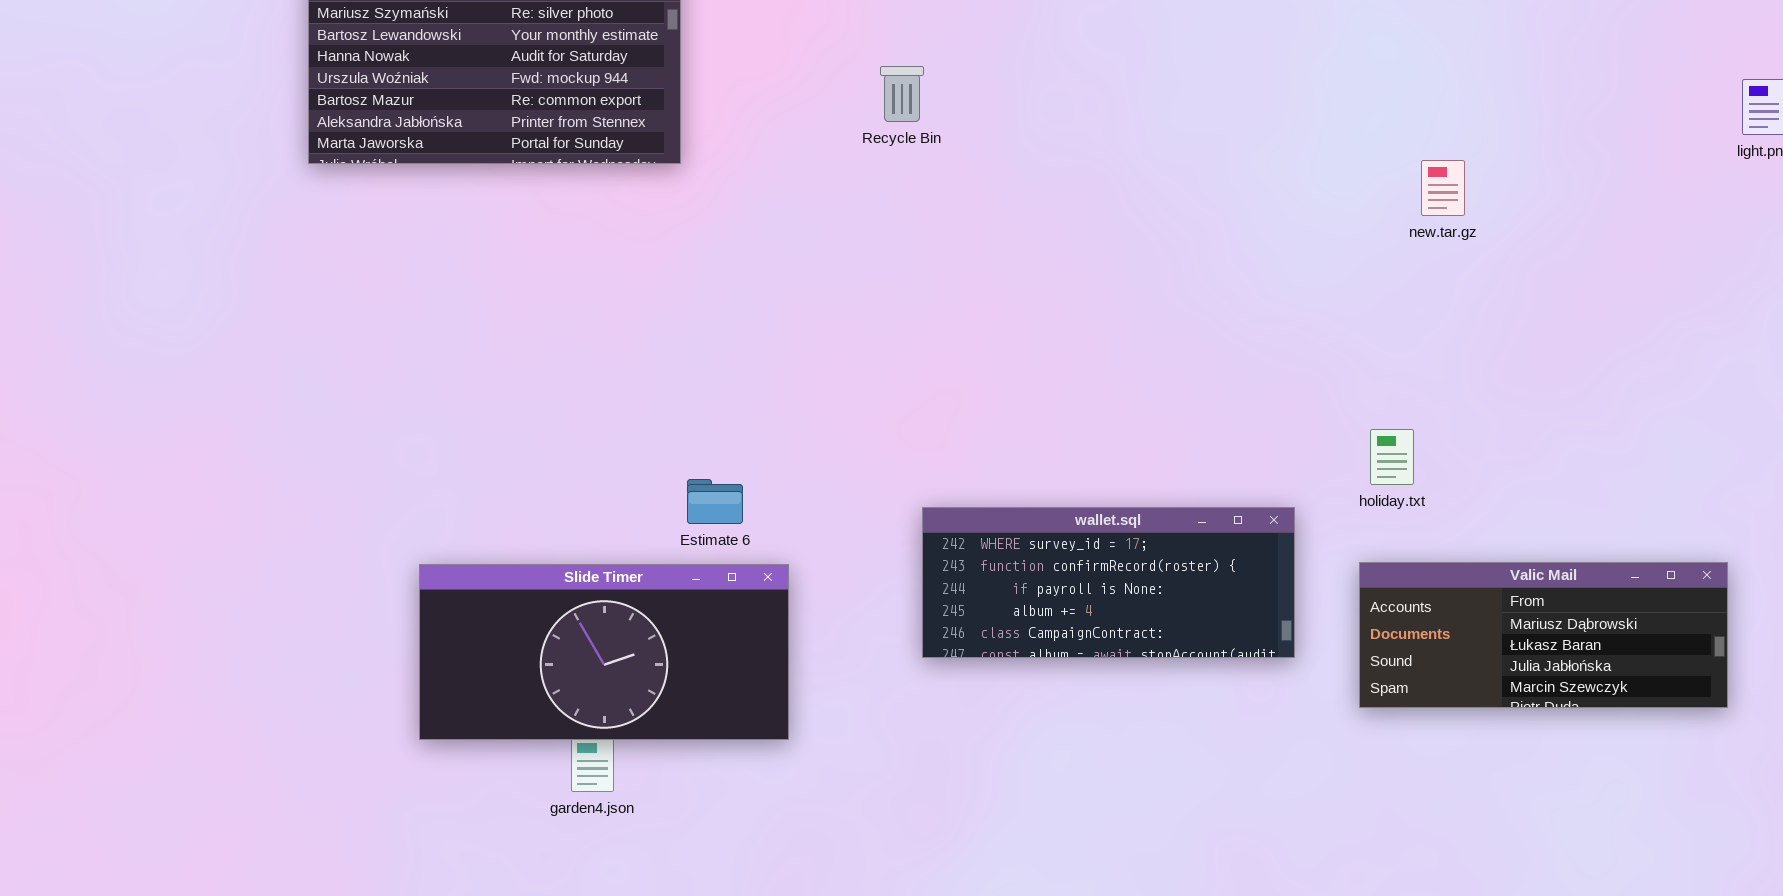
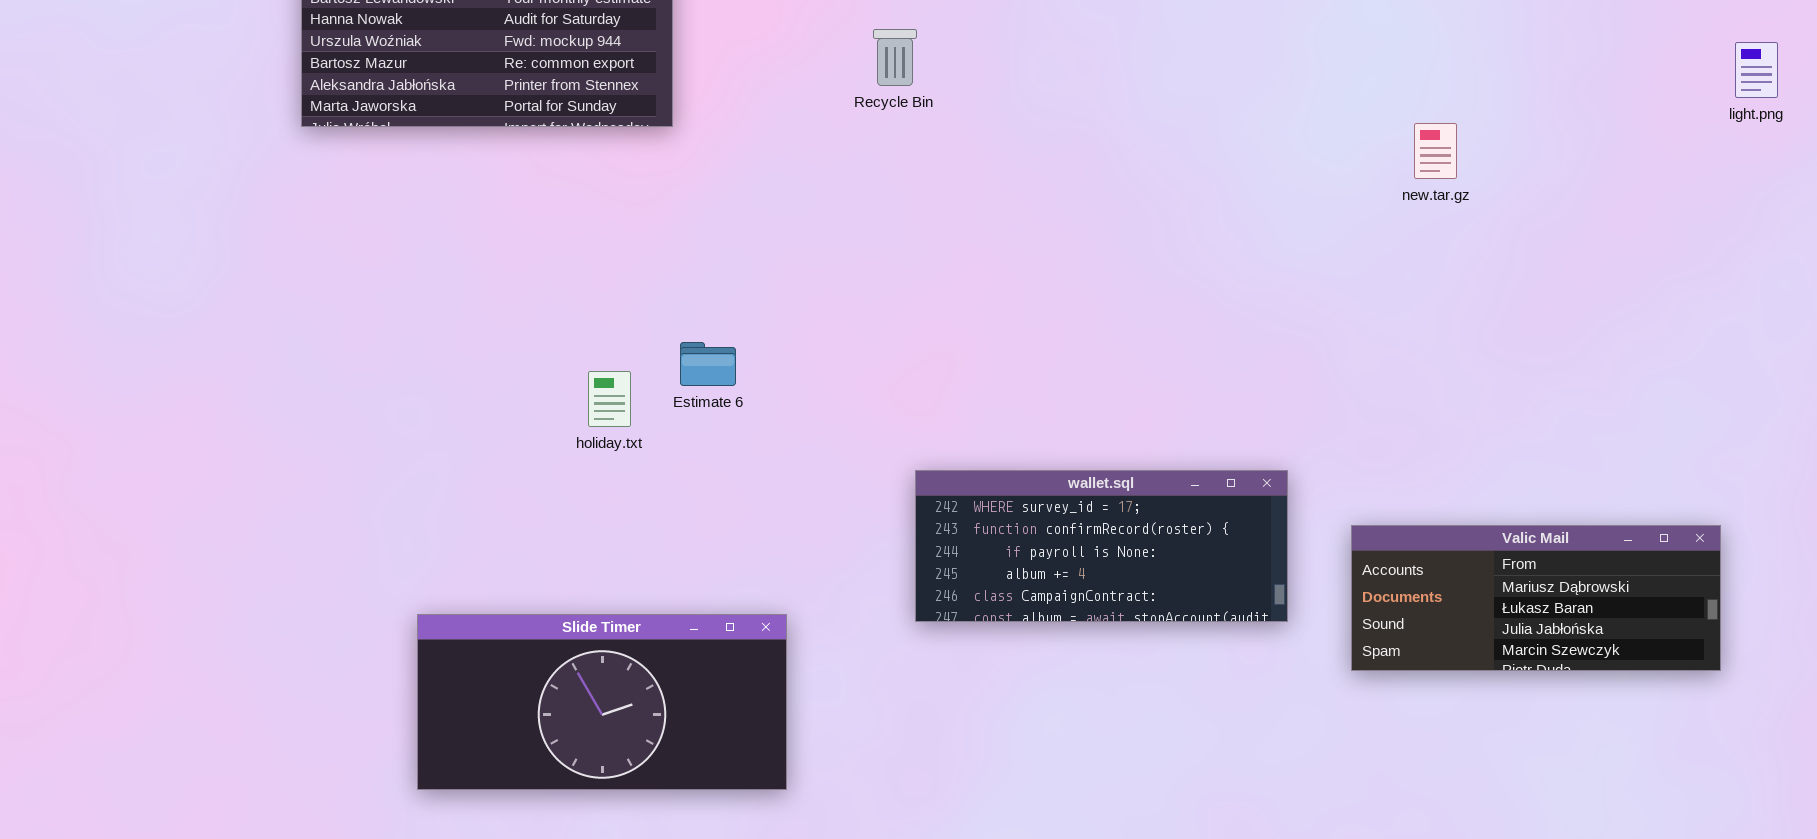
holiday.txt: [1370,429,1414,485] -> [588,371,631,427], moved
Estimate 6: [687,479,743,524] -> [680,342,736,386], moved
Slide Timer: [419,564,789,740] -> [417,614,787,790], moved

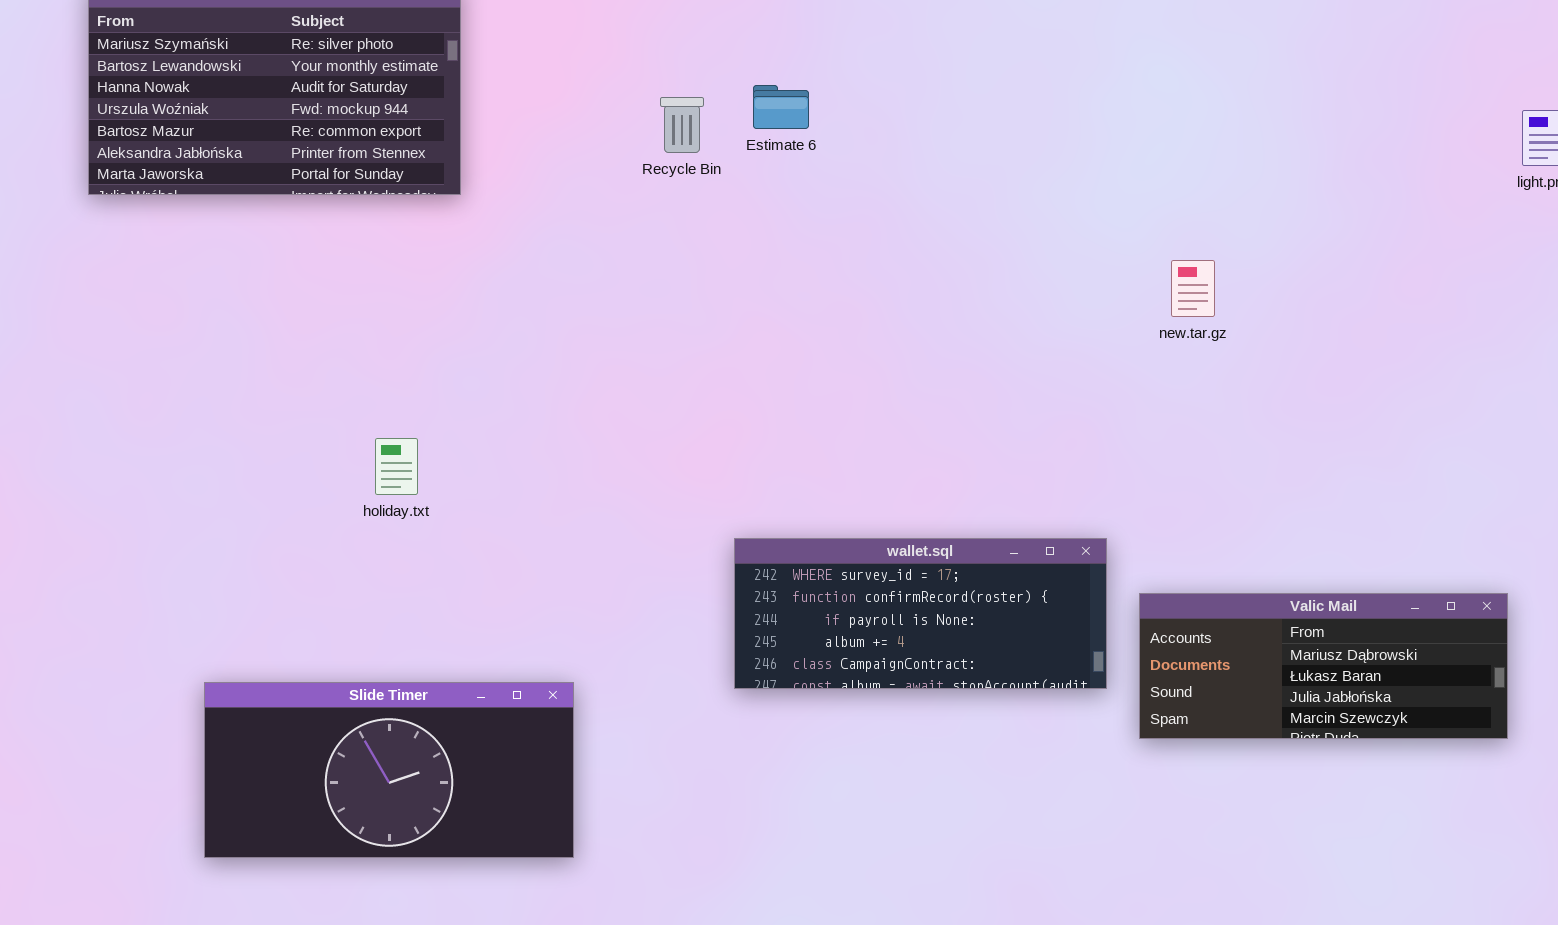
new.tar.gz: [1414,123,1457,179] -> [1171,260,1215,317], moved
Estimate 6: [680,342,736,386] -> [753,85,809,129], moved
wallet.sql: [915,470,1288,622] -> [734,538,1107,689], moved

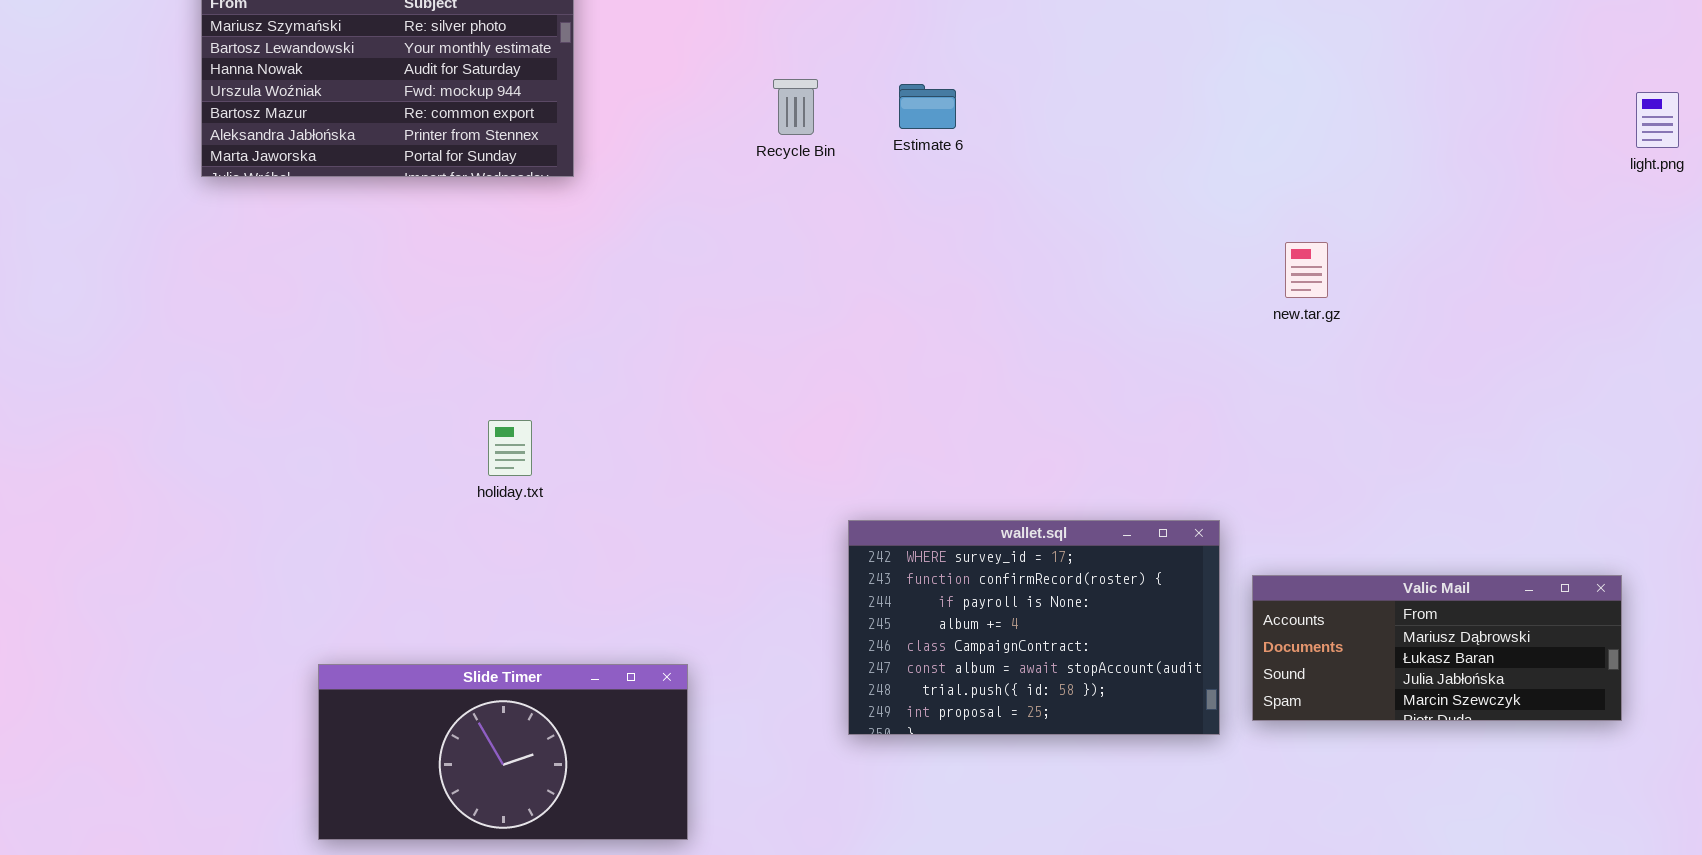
Estimate 6: [753,85,809,129] -> [899,84,956,129], moved
wallet.sql: [734,538,1107,689] -> [848,520,1220,735], resized

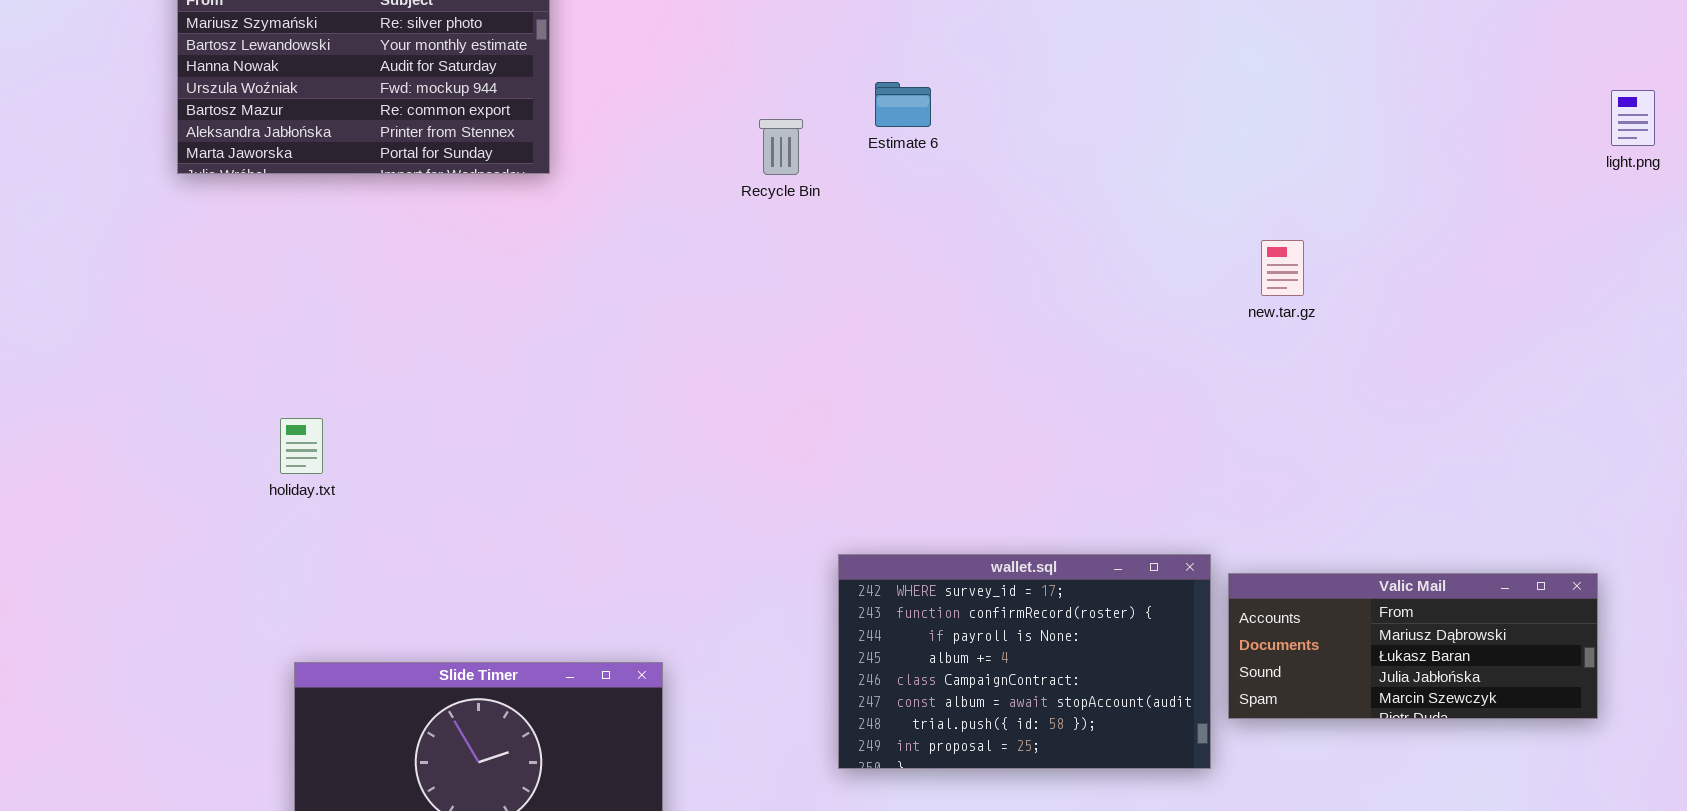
Recycle Bin: [773,79,818,135] -> [759,119,803,175], moved
holiday.txt: [488,420,532,476] -> [280,418,323,474], moved
wallet.sql: [848,520,1220,735] -> [838,554,1211,769], moved

